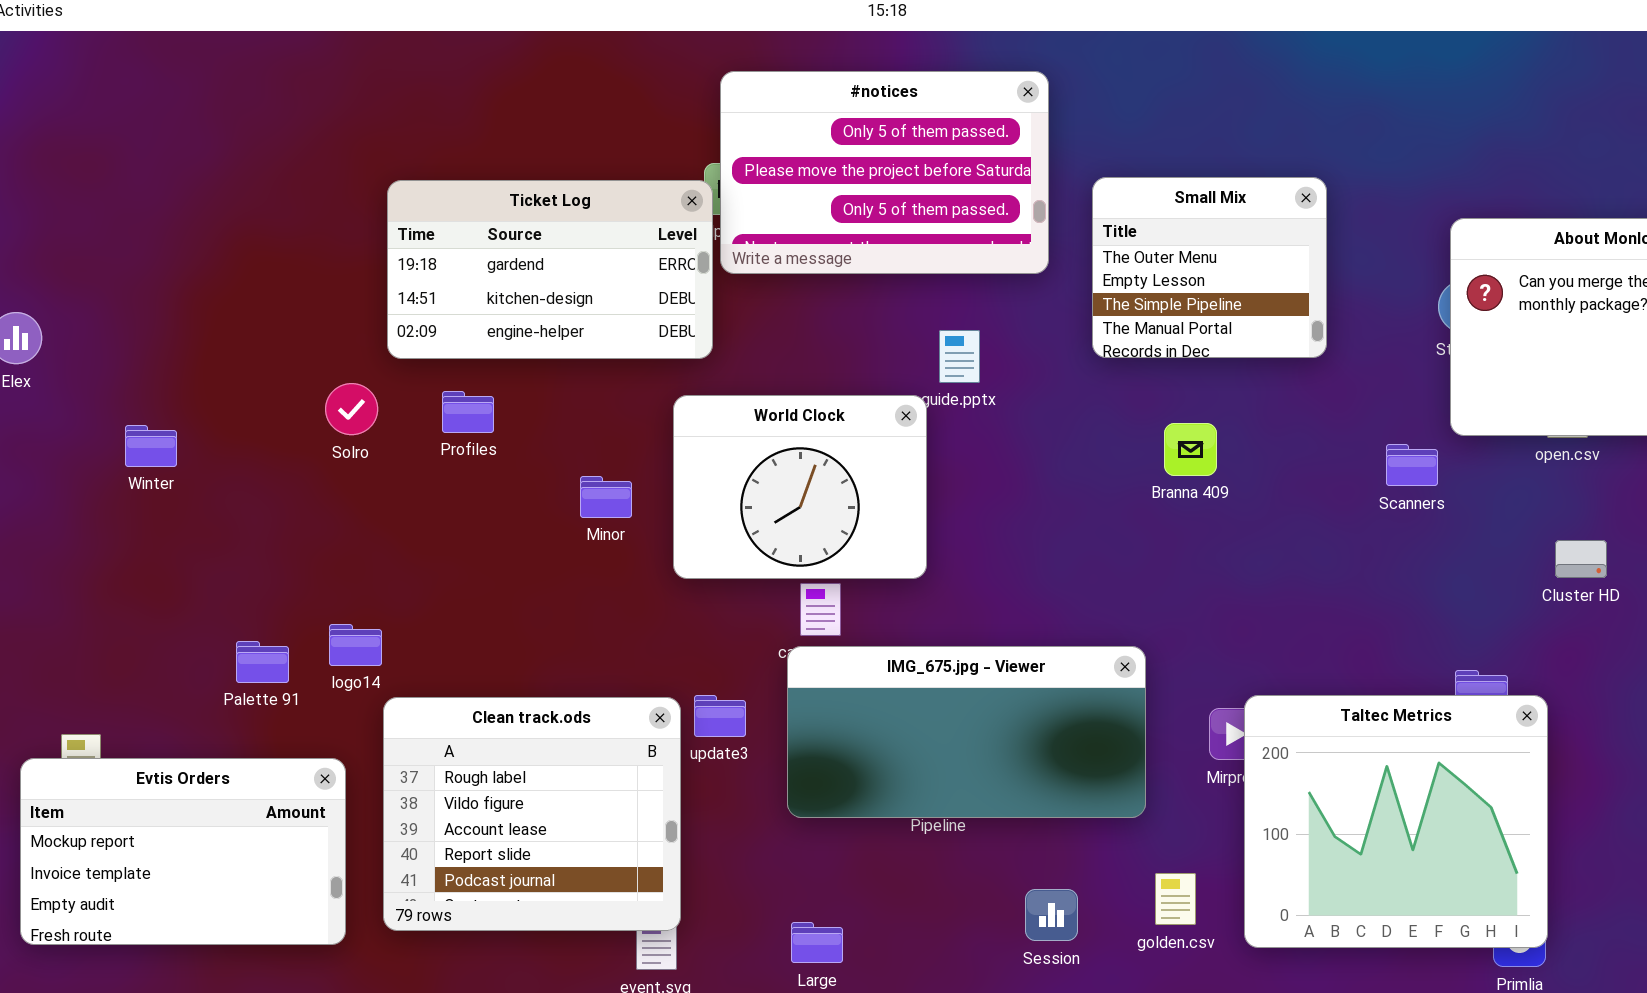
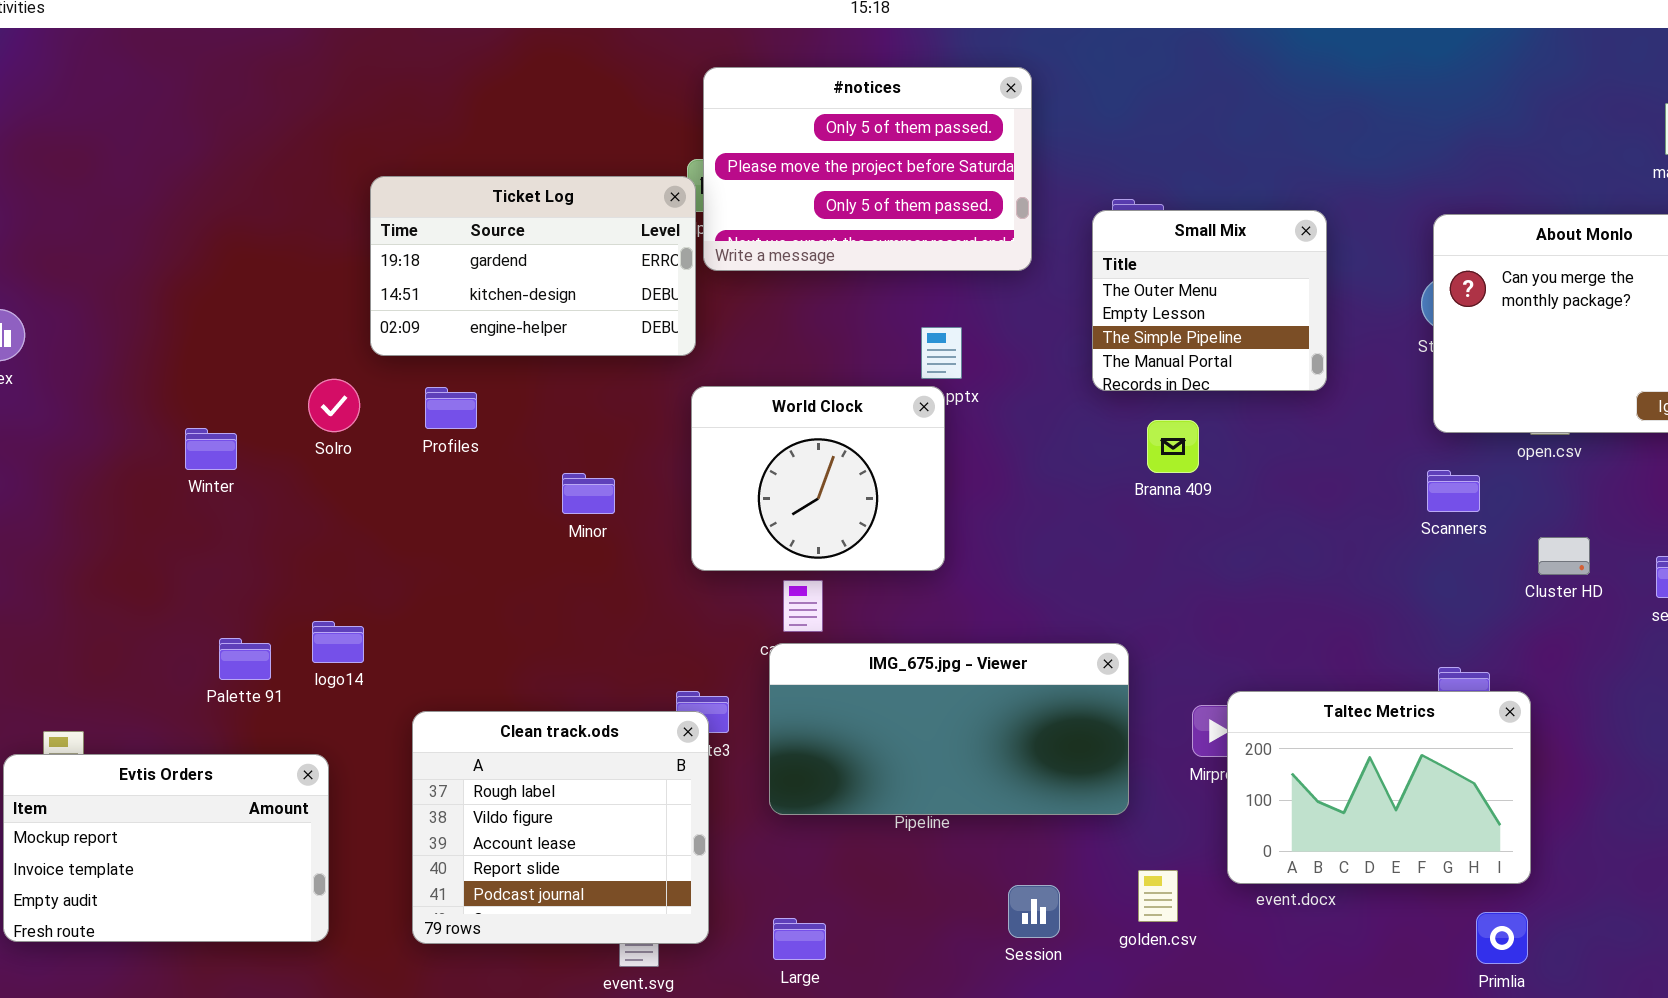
Small Mix: [1092,177,1327,358] -> [1092,210,1327,391], moved
World Clock: [673,395,927,579] -> [691,386,945,571], moved
Winter: [125,425,177,467] -> [185,428,237,470], moved
Scanners: [1386,444,1438,486] -> [1427,470,1480,512], moved
Taltec Metrics: [1244,695,1548,948] -> [1227,691,1531,884], resized
Clean track.ods: [383,697,681,931] -> [412,711,709,944], moved

